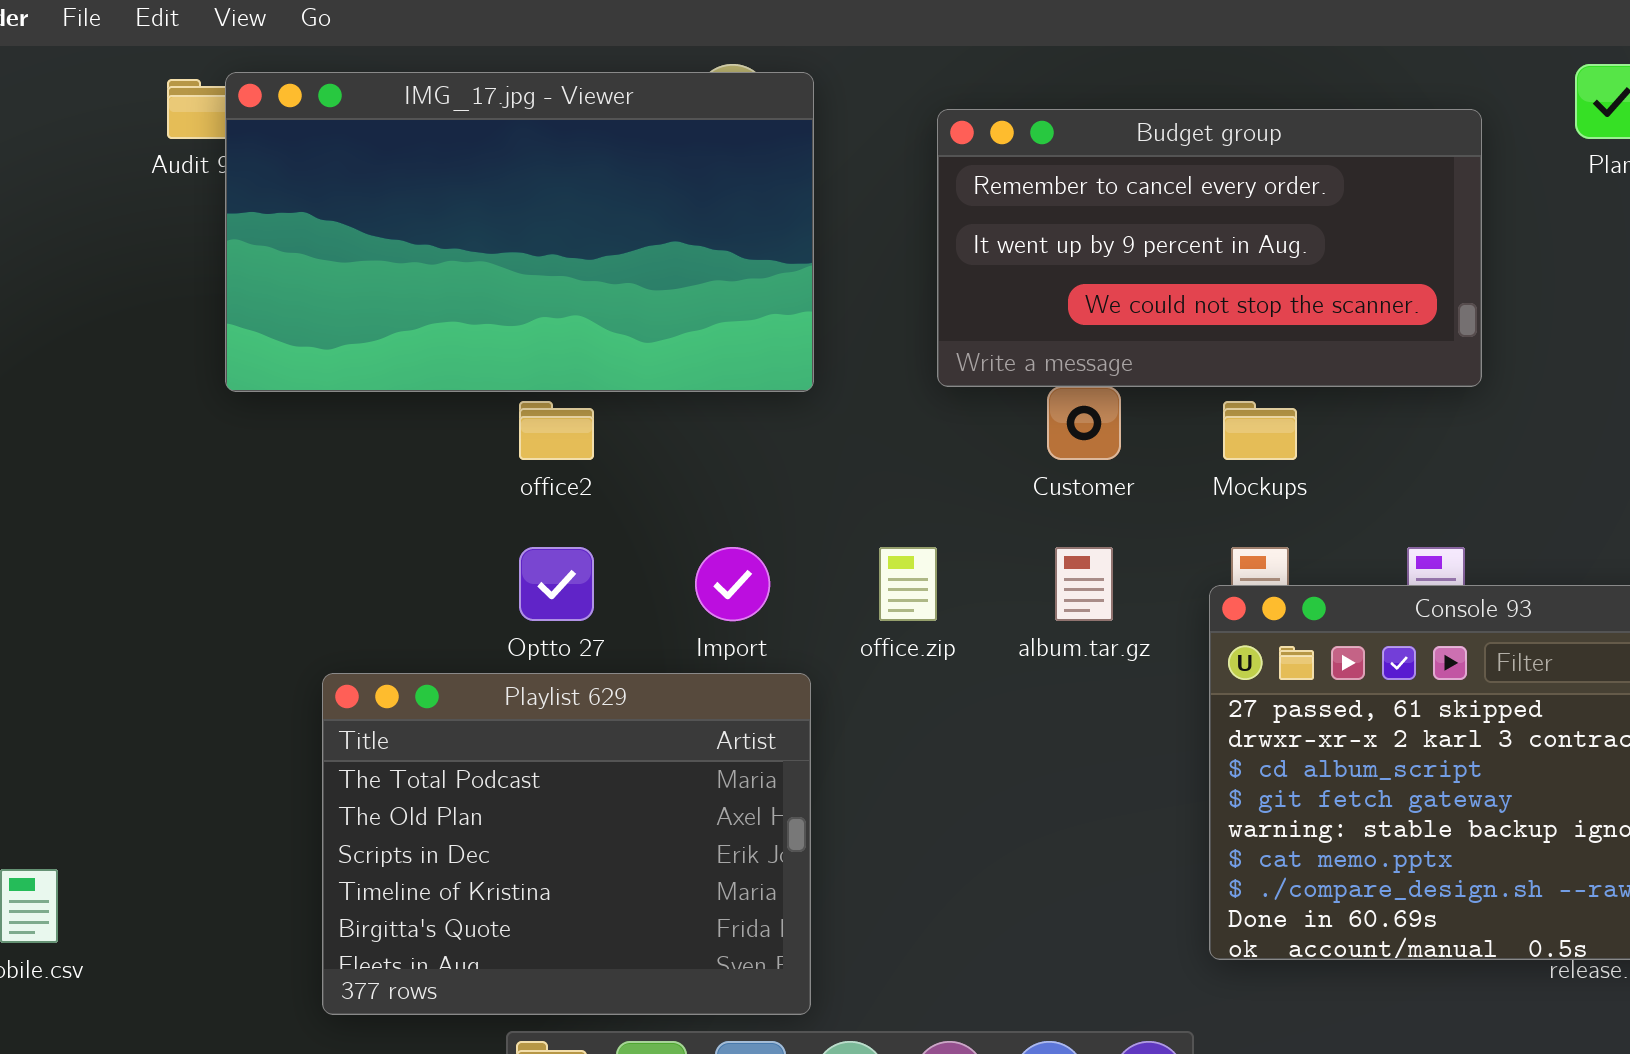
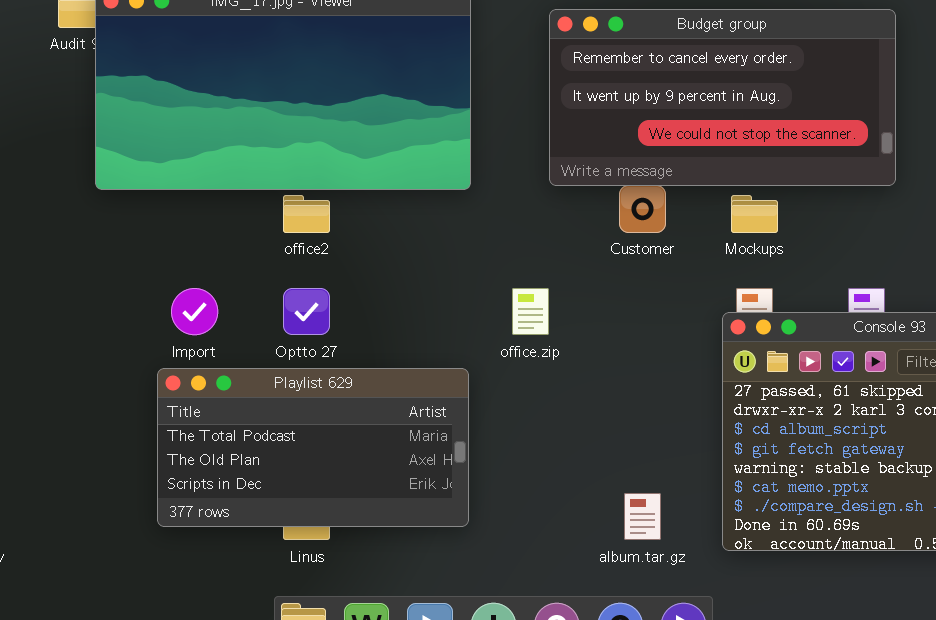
Import: [695,547,770,621] -> [171,288,218,335], moved
album.tar.gz: [1055,547,1113,621] -> [624,493,661,540], moved
Playlist 629: [322,673,811,1015] -> [157,368,469,527], resized

